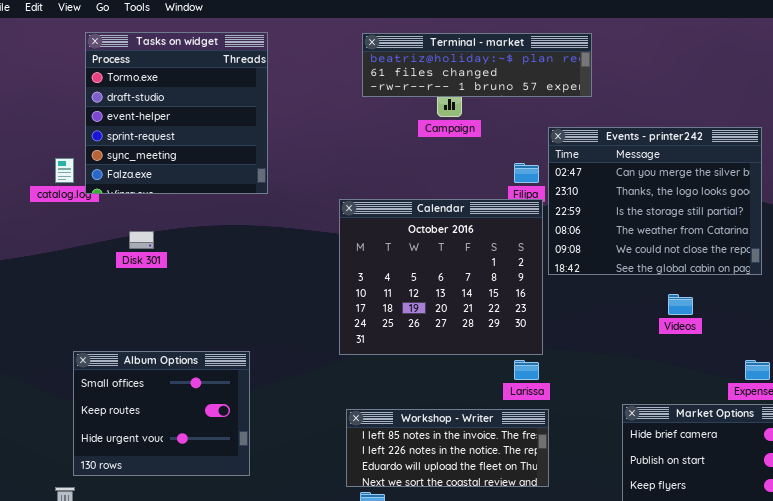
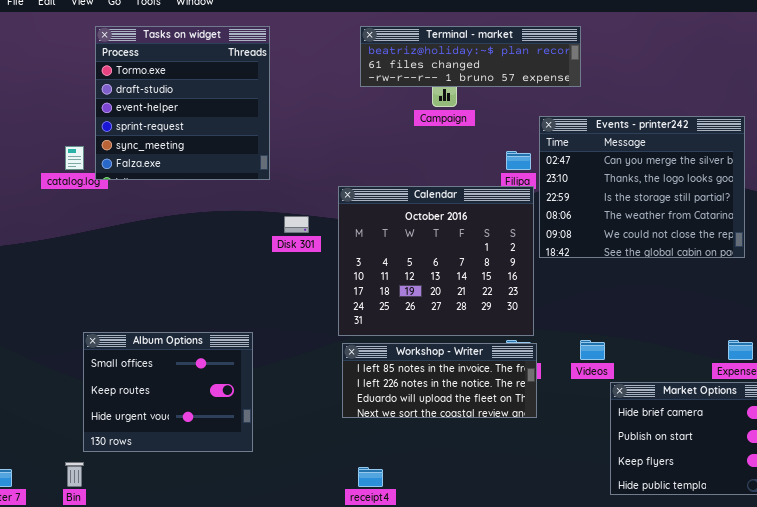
Disk 301: [129,231,154,249] -> [284,216,309,233], moved
Videos: [668,294,693,315] -> [580,340,605,360], moved
Workshop - Writer: [346,409,549,487] -> [342,343,537,418], moved

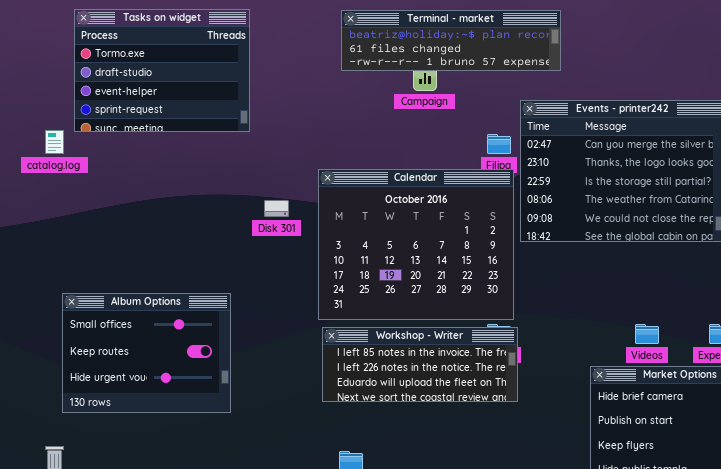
Tasks on widget: [95,26,270,180] -> [74,9,250,132], resized
Album Options: [83,332,253,452] -> [62,293,231,413], moved
Videos: [580,340,605,360] -> [635,324,659,344], moved

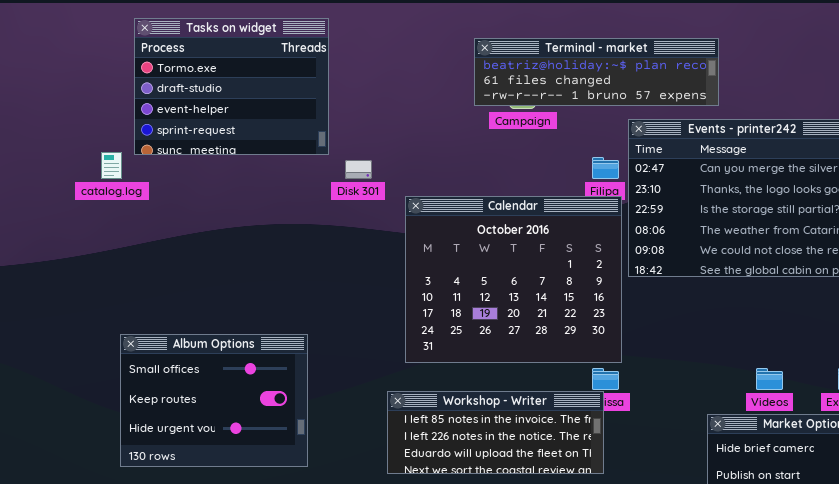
Terminal - market: [341,10,561,71] -> [474,38,719,106], moved
Disk 301: [264,200,289,217] -> [345,160,372,179], moved
Workshop - Writer: [322,327,518,402] -> [387,391,604,474], moved

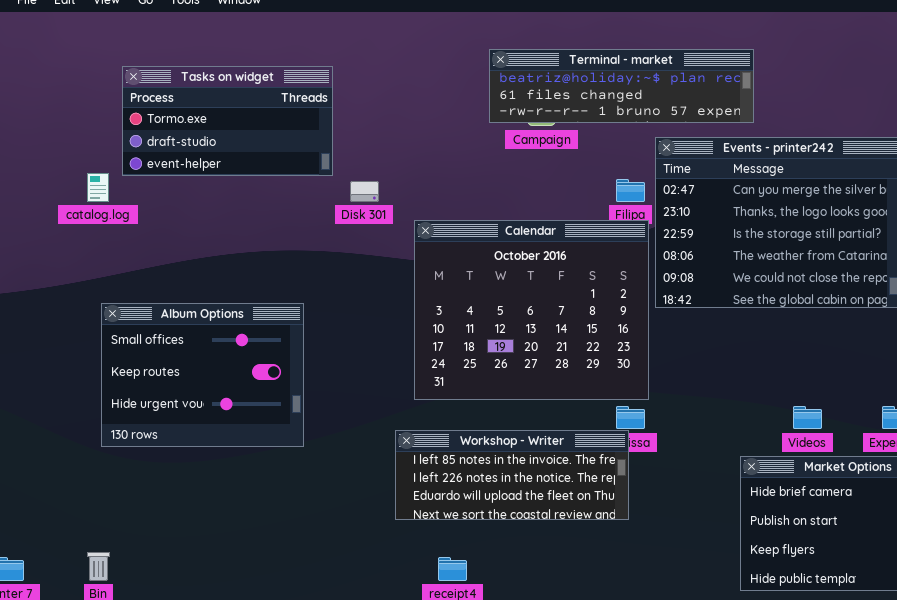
Tasks on widget: [134,18,329,155] -> [122,66,333,176], resized
Album Options: [120,334,308,467] -> [101,303,304,447], moved

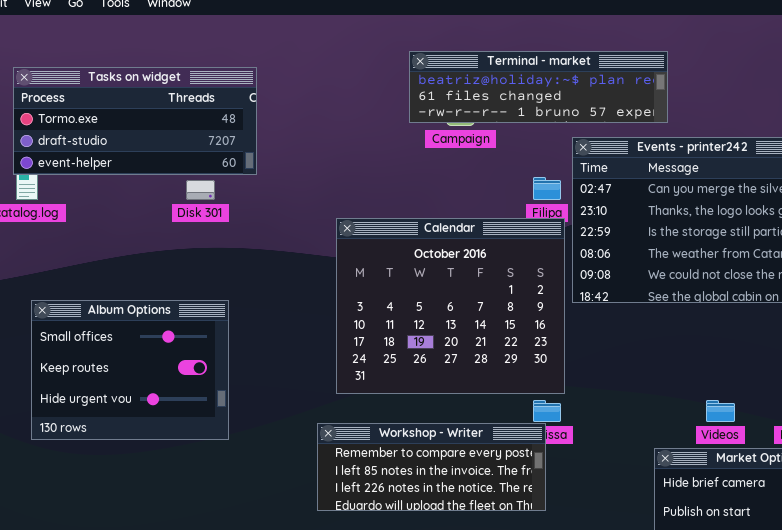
Tasks on widget: [122,66,333,176] -> [13,67,257,175], resized
Disk 301: [350,181,379,202] -> [186,180,215,200], moved
Workshop - Writer: [395,430,629,520] -> [317,423,546,511], scrolled up 1 row

